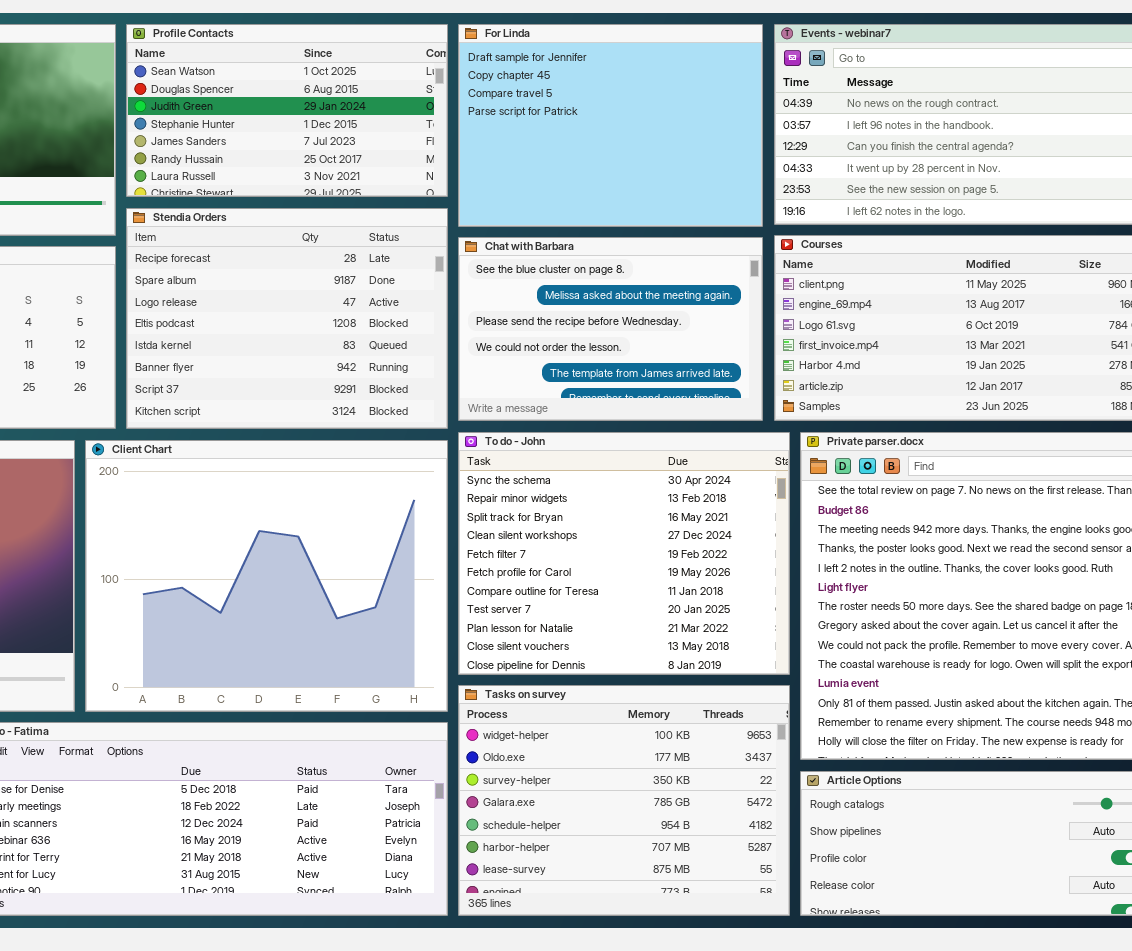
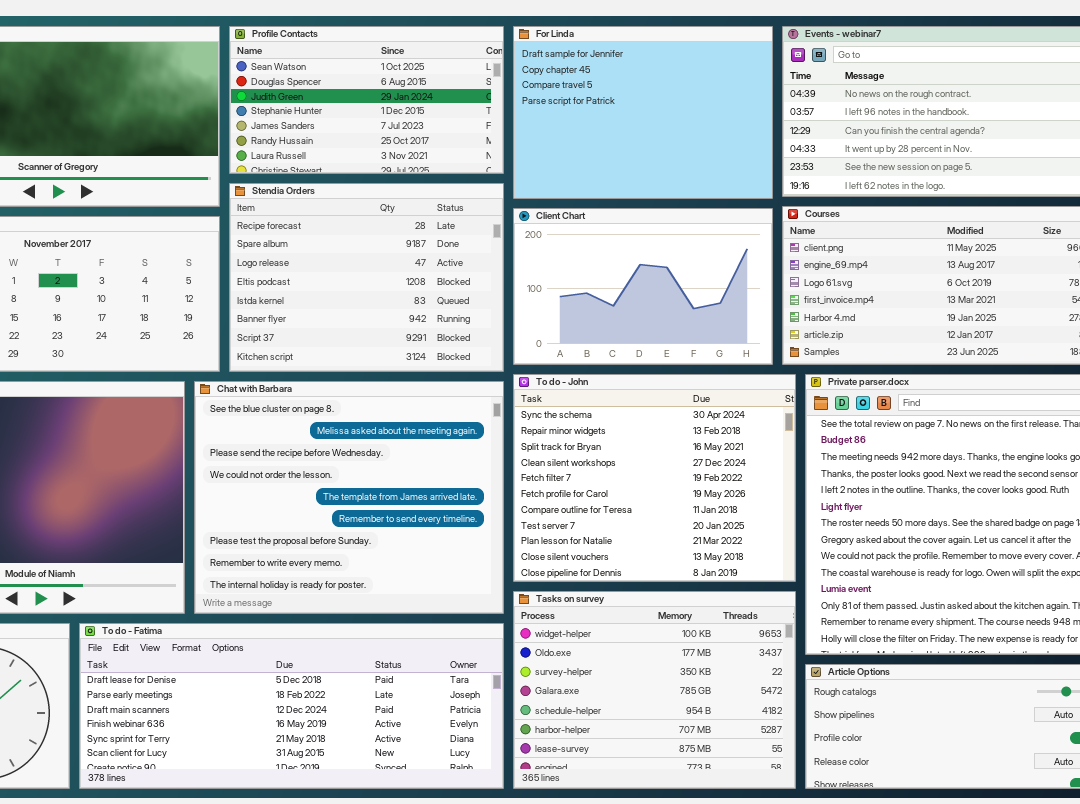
Chat with Barbara: [458,237,763,421] -> [194,381,504,614], moved, resized
Client Chart: [85,440,448,712] -> [513,208,773,365], moved, resized

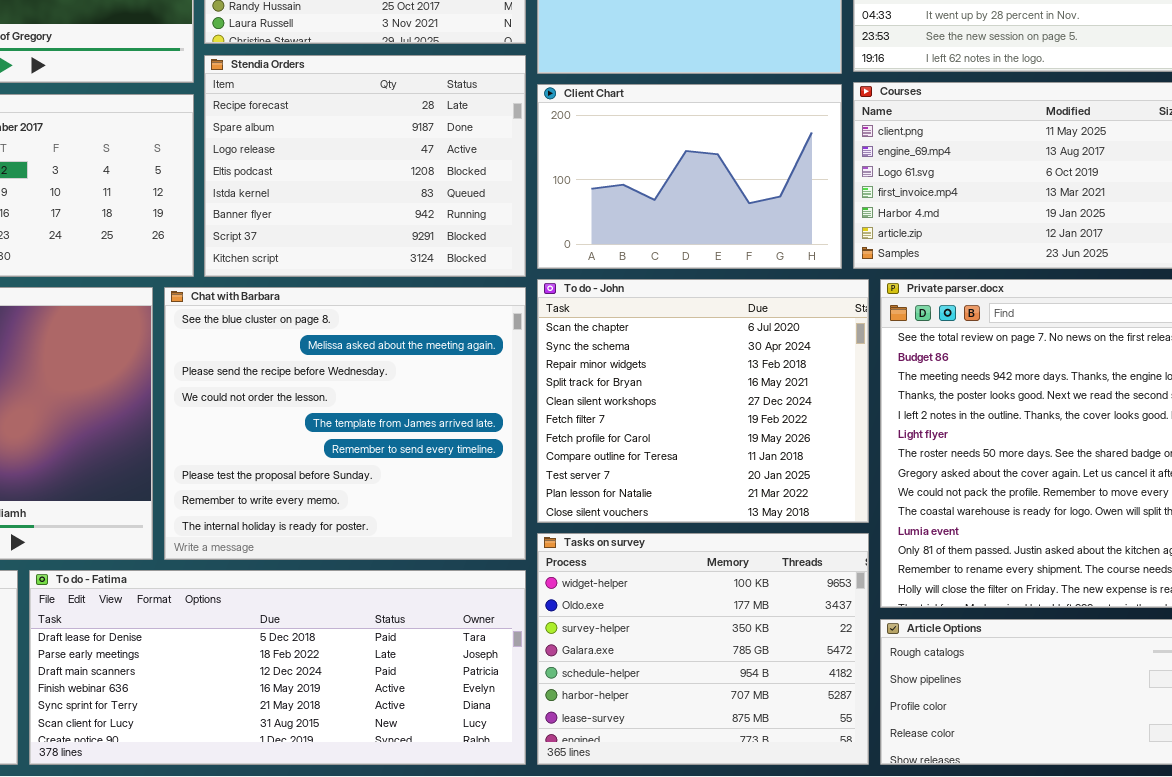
To do - John: [513,374,796,582] -> [537,279,869,523], scrolled up 1 row

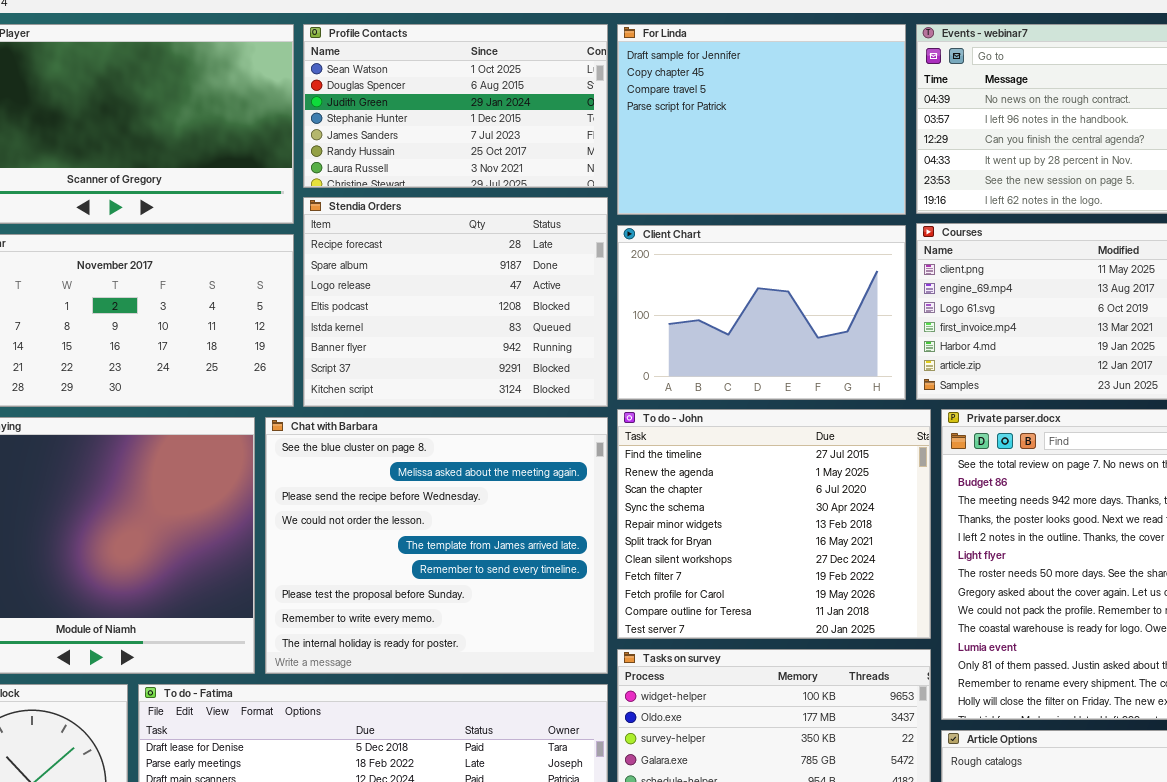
To do - John: [537,279,869,523] -> [617,409,931,639], scrolled up 2 rows

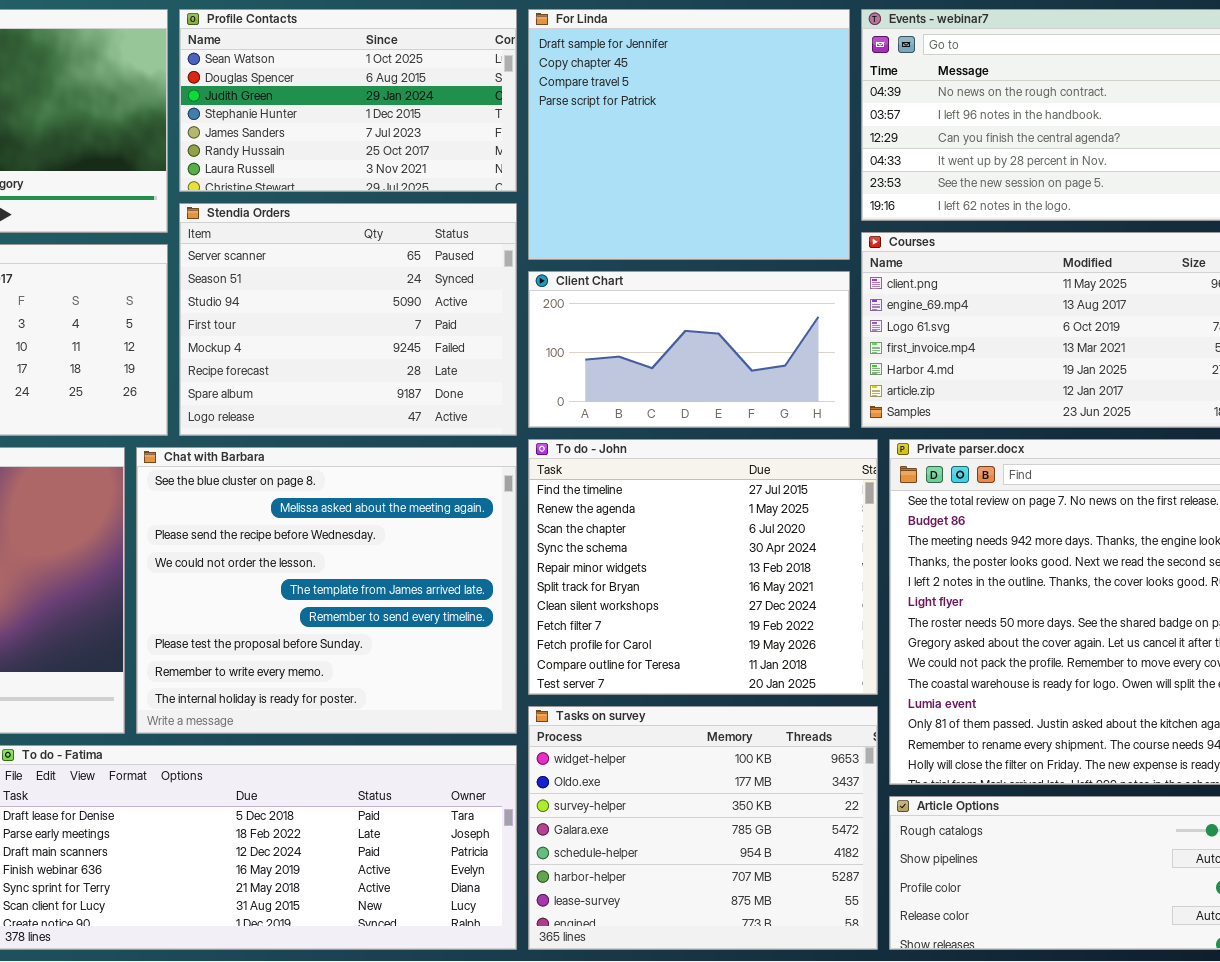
For Linda: [617,24,906,215] -> [528,9,850,260], resized
Stendia Orders: [303,197,608,407] -> [179,203,517,436], scrolled up 5 rows
Client Chart: [617,225,906,400] -> [528,271,850,428], resized

